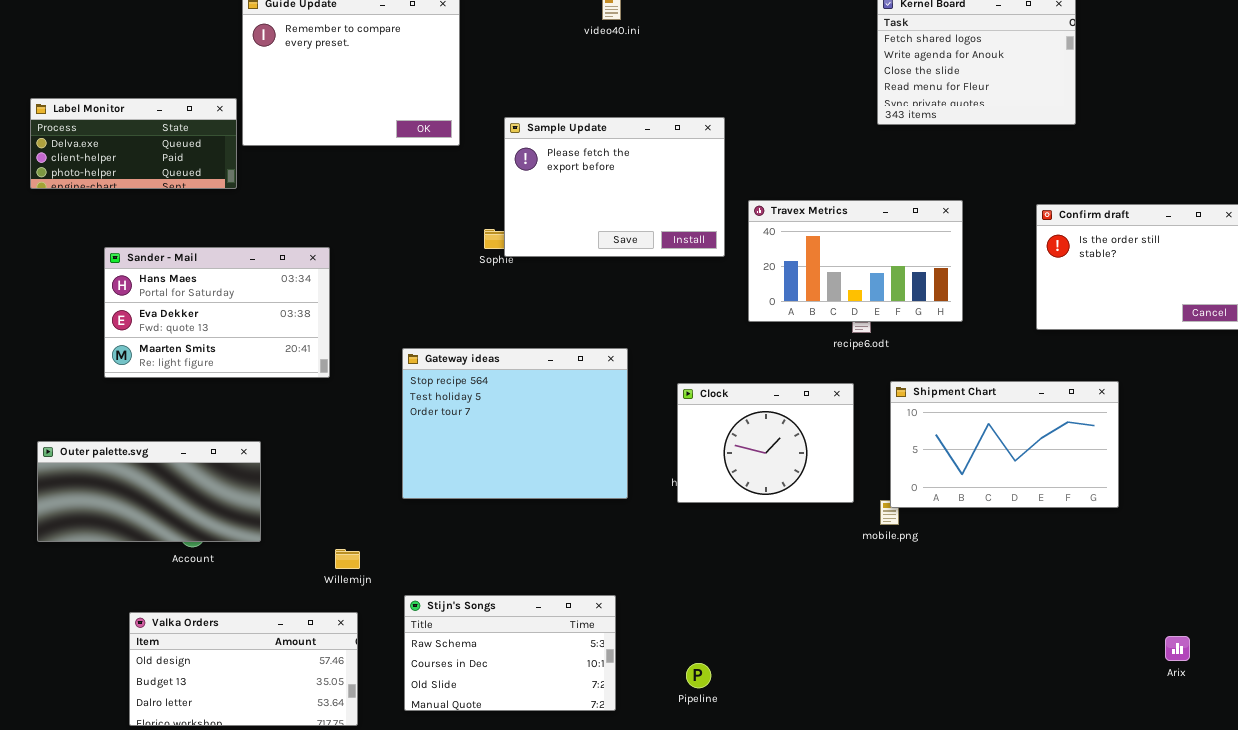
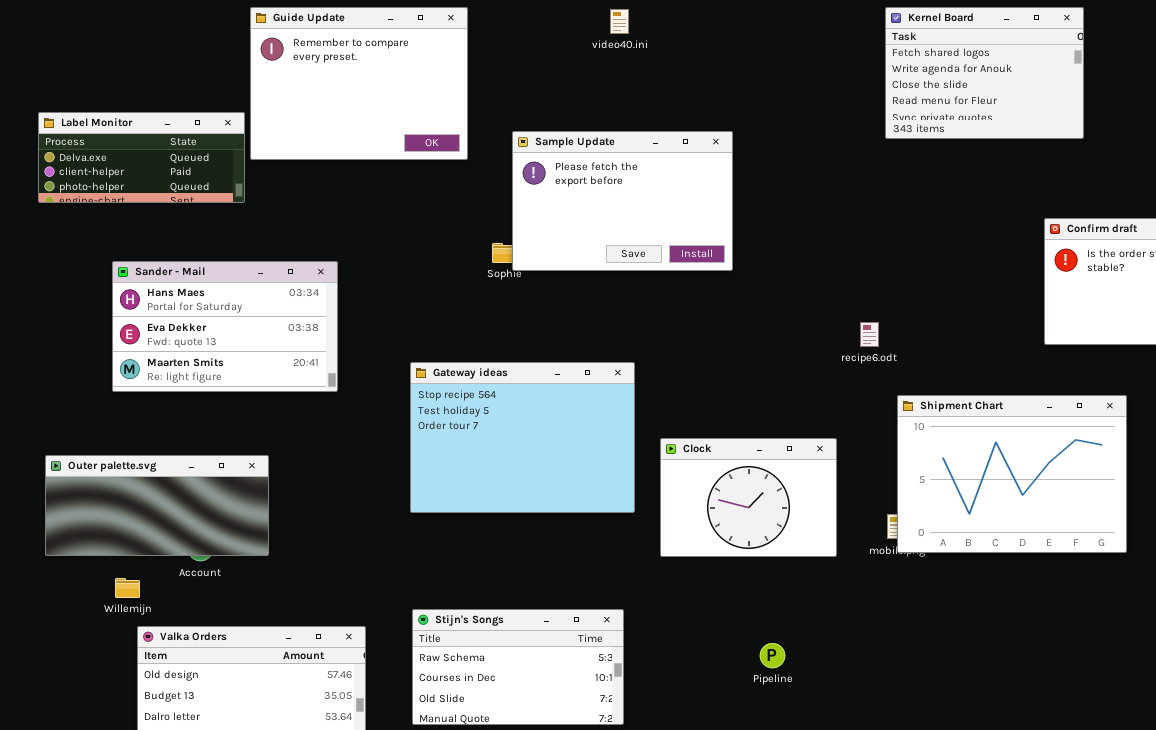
Travex Metrics: [748,200,963,322] -> none, closed
Shipment Chart: [890,381,1119,508] -> [897,395,1127,553], resized
Clock: [677,383,854,503] -> [660,438,837,557], moved
Willemijn: [335,549,360,569] -> [115,578,140,598], moved
Pipeline: [686,663,711,688] -> [760,643,785,668], moved

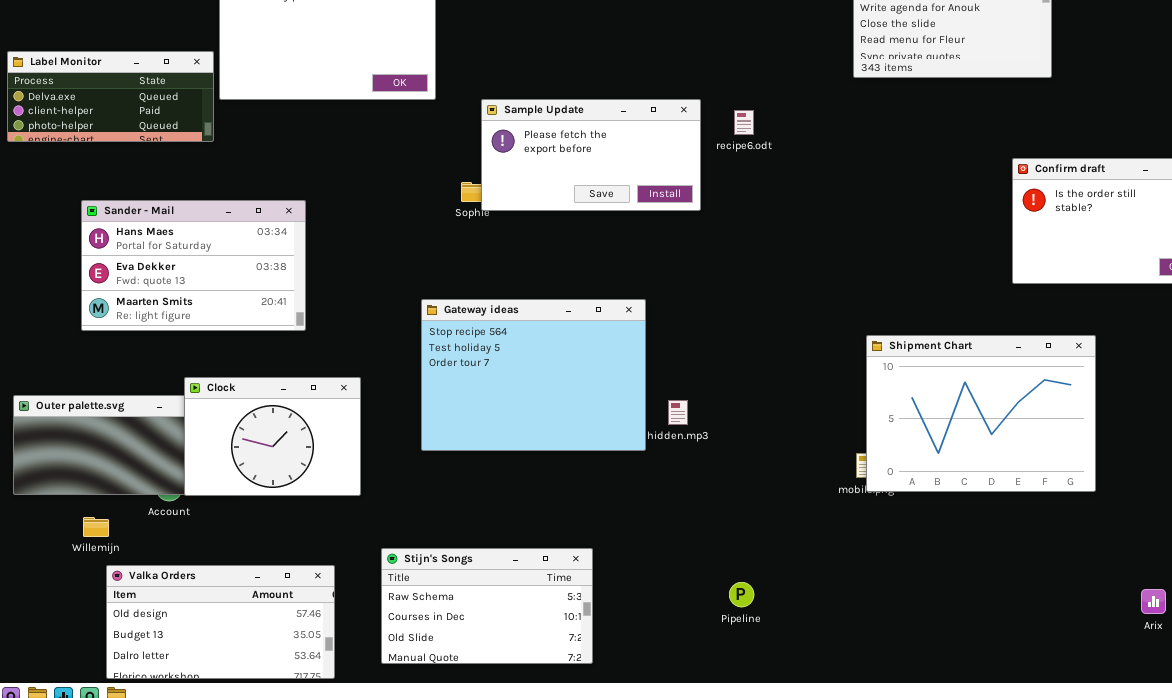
Sample Update: [512,131,733,271] -> [481,99,701,211], resized
recipe6.odt: [860,322,879,347] -> [734,110,754,135], moved
Gateway ideas: [410,362,635,513] -> [421,299,646,451], moved
Clock: [660,438,837,557] -> [184,377,361,496], moved

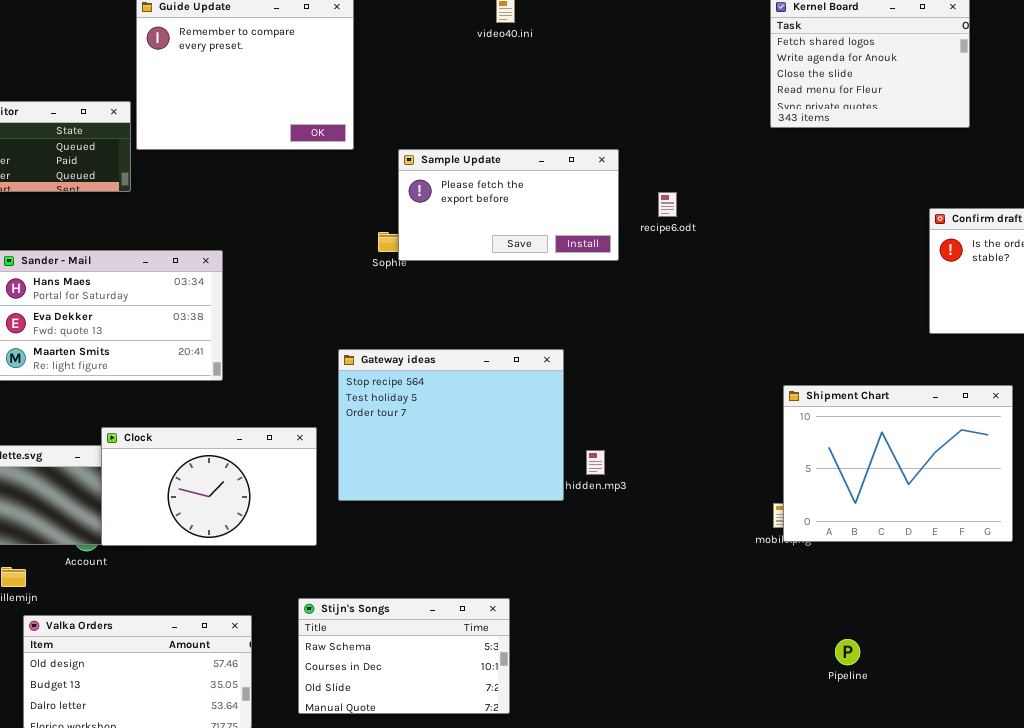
recipe6.odt: [734,110,754,135] -> [658,192,677,217], moved
Clock: [184,377,361,496] -> [101,427,317,546], resized
Pipeline: [729,582,754,607] -> [835,639,860,665], moved

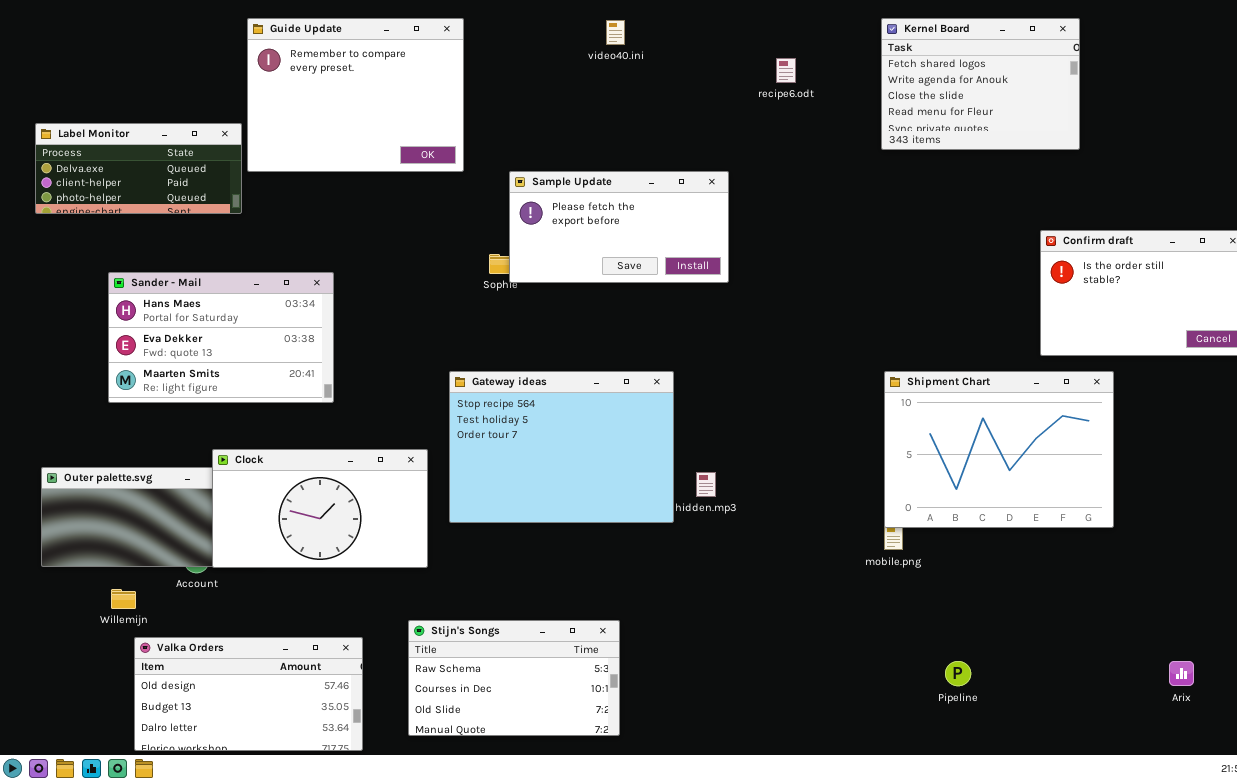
recipe6.odt: [658,192,677,217] -> [776,58,796,83], moved
Shipment Chart: [783,385,1013,542] -> [884,371,1114,528], moved

